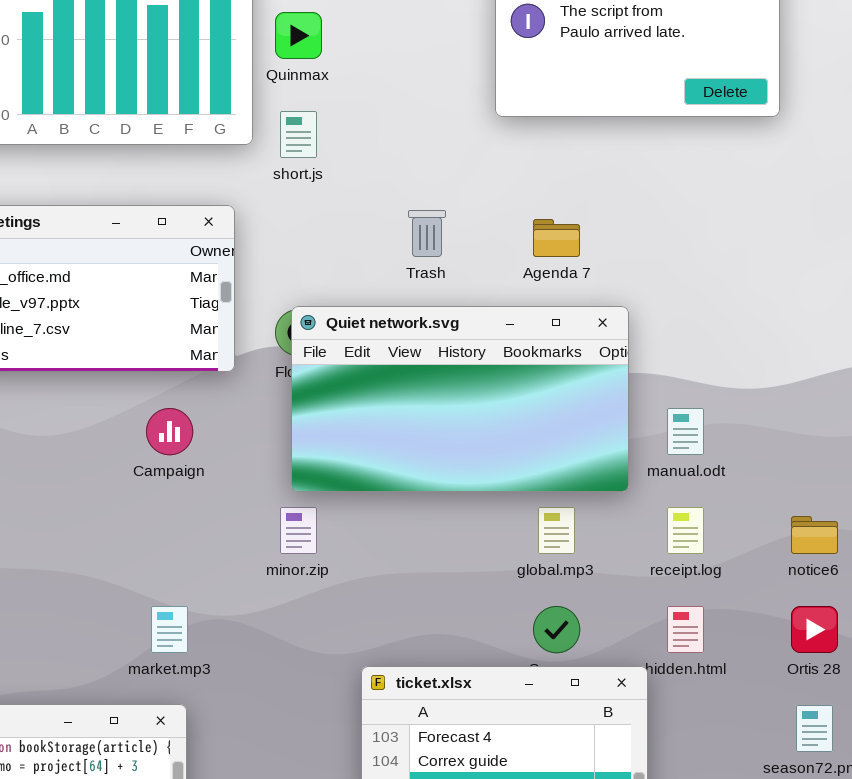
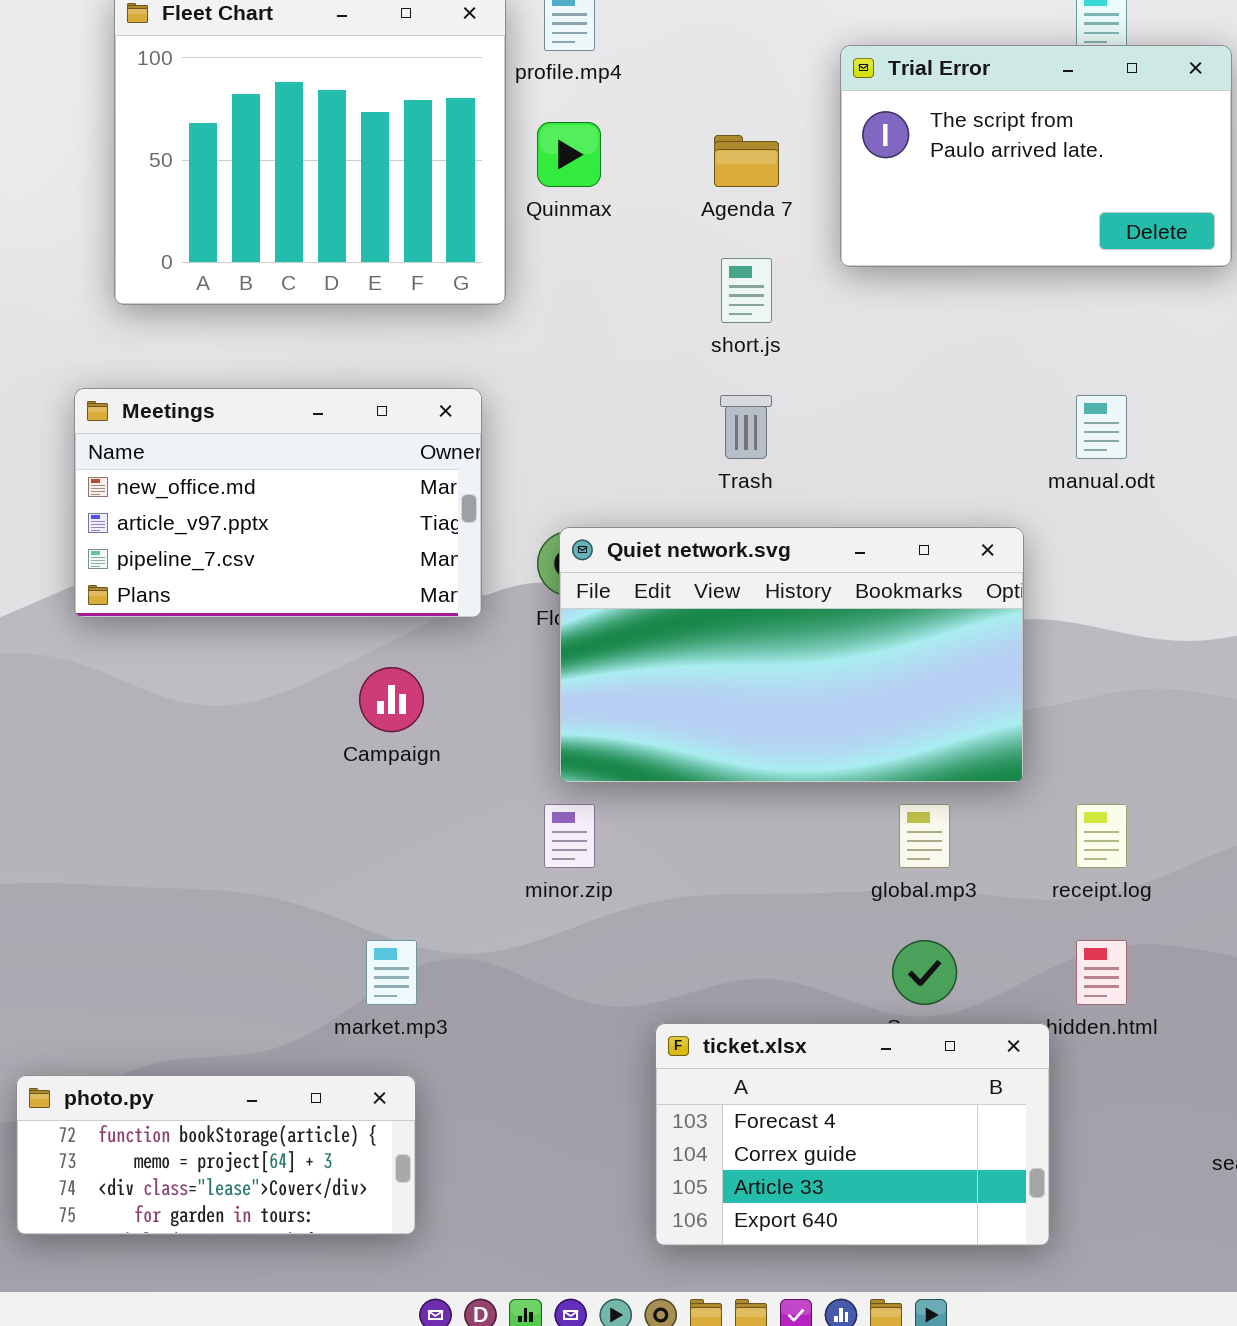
short.js: [280,111,317,158] -> [721,258,772,323], moved
Agenda 7: [533,219,580,257] -> [714,135,779,187], moved
manual.odt: [667,408,704,455] -> [1076,395,1127,459], moved

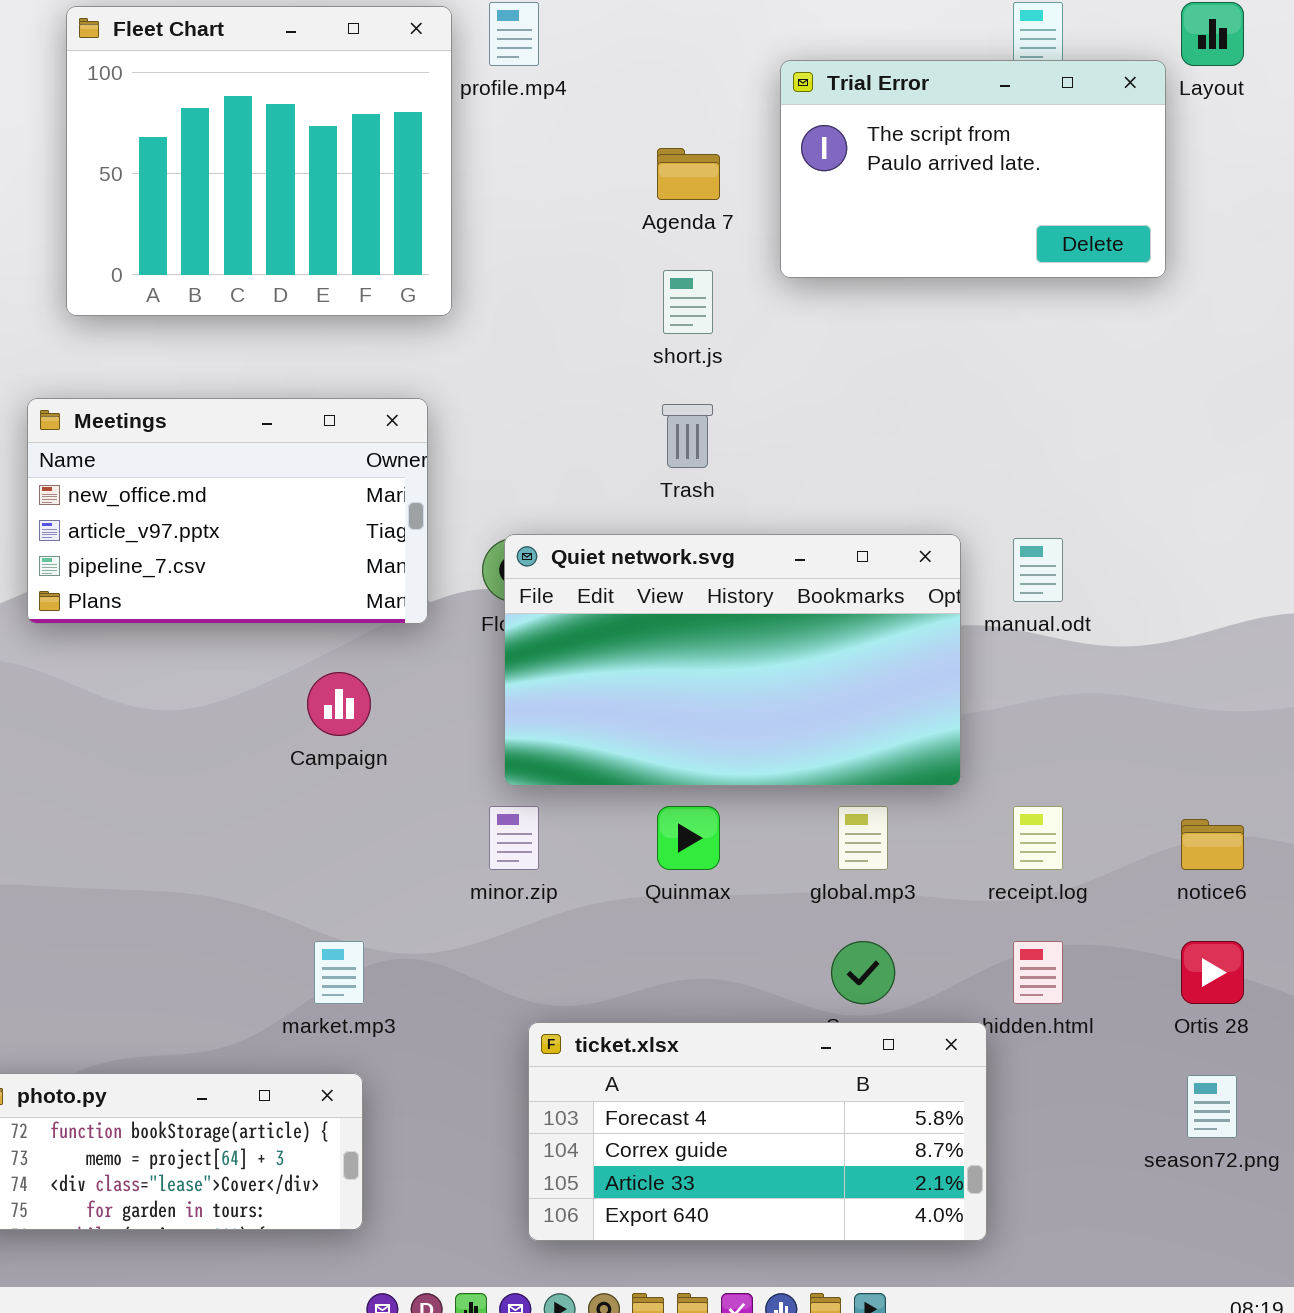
Quinmax: [537,122,601,187] -> [657,806,720,870], moved
manual.odt: [1076,395,1127,459] -> [1013,538,1063,602], moved
ticket.xlsx: [655,1023,1050,1246] -> [528,1022,987,1241], resized

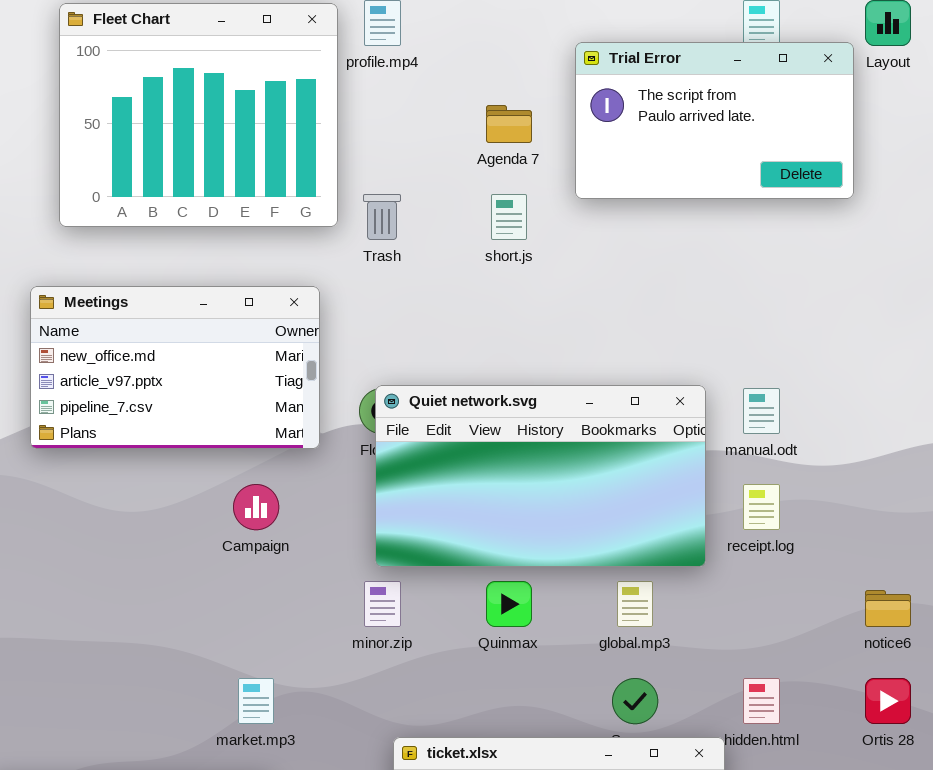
Trash: [662,404,713,468] -> [363,194,401,240], moved
receipt.log: [1013,806,1063,870] -> [743,484,780,530], moved

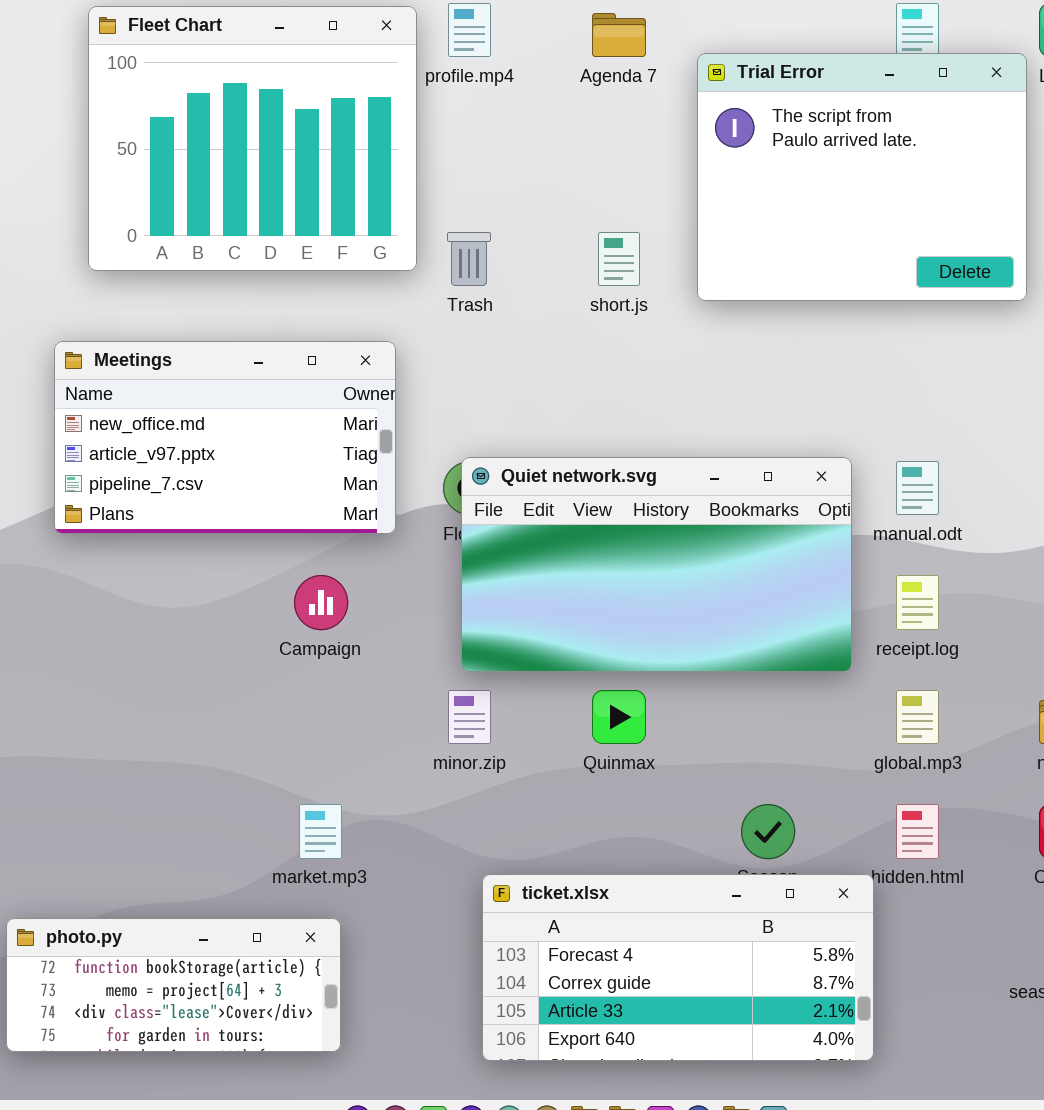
Trial Error: [575,42,854,199] -> [697,53,1027,301], resized
Agenda 7: [486,105,532,143] -> [592,13,646,57], moved
global.mp3: [617,581,653,627] -> [896,690,939,744], moved

